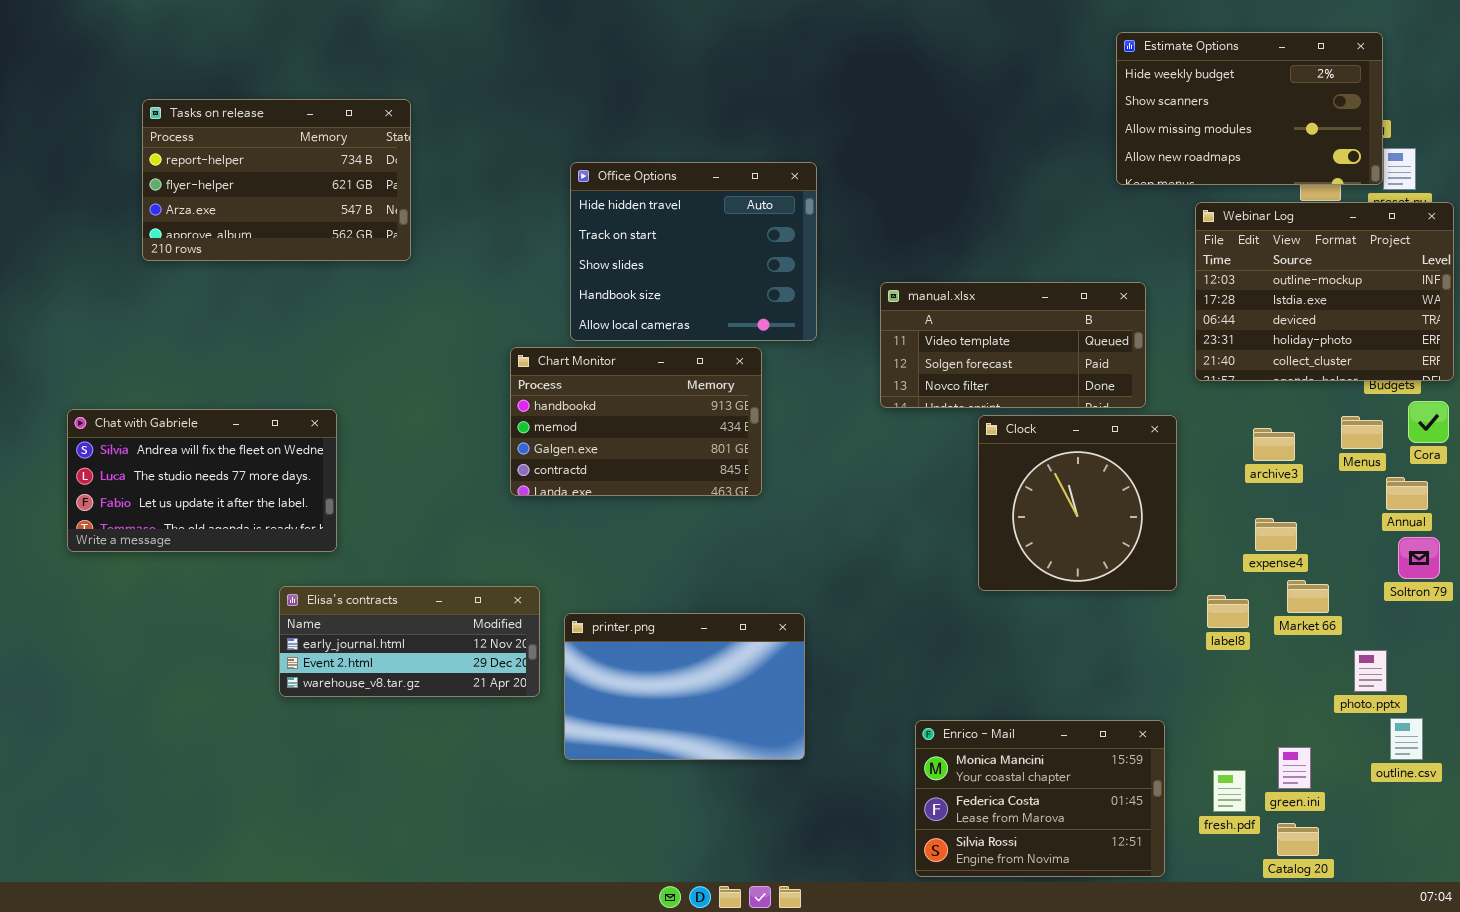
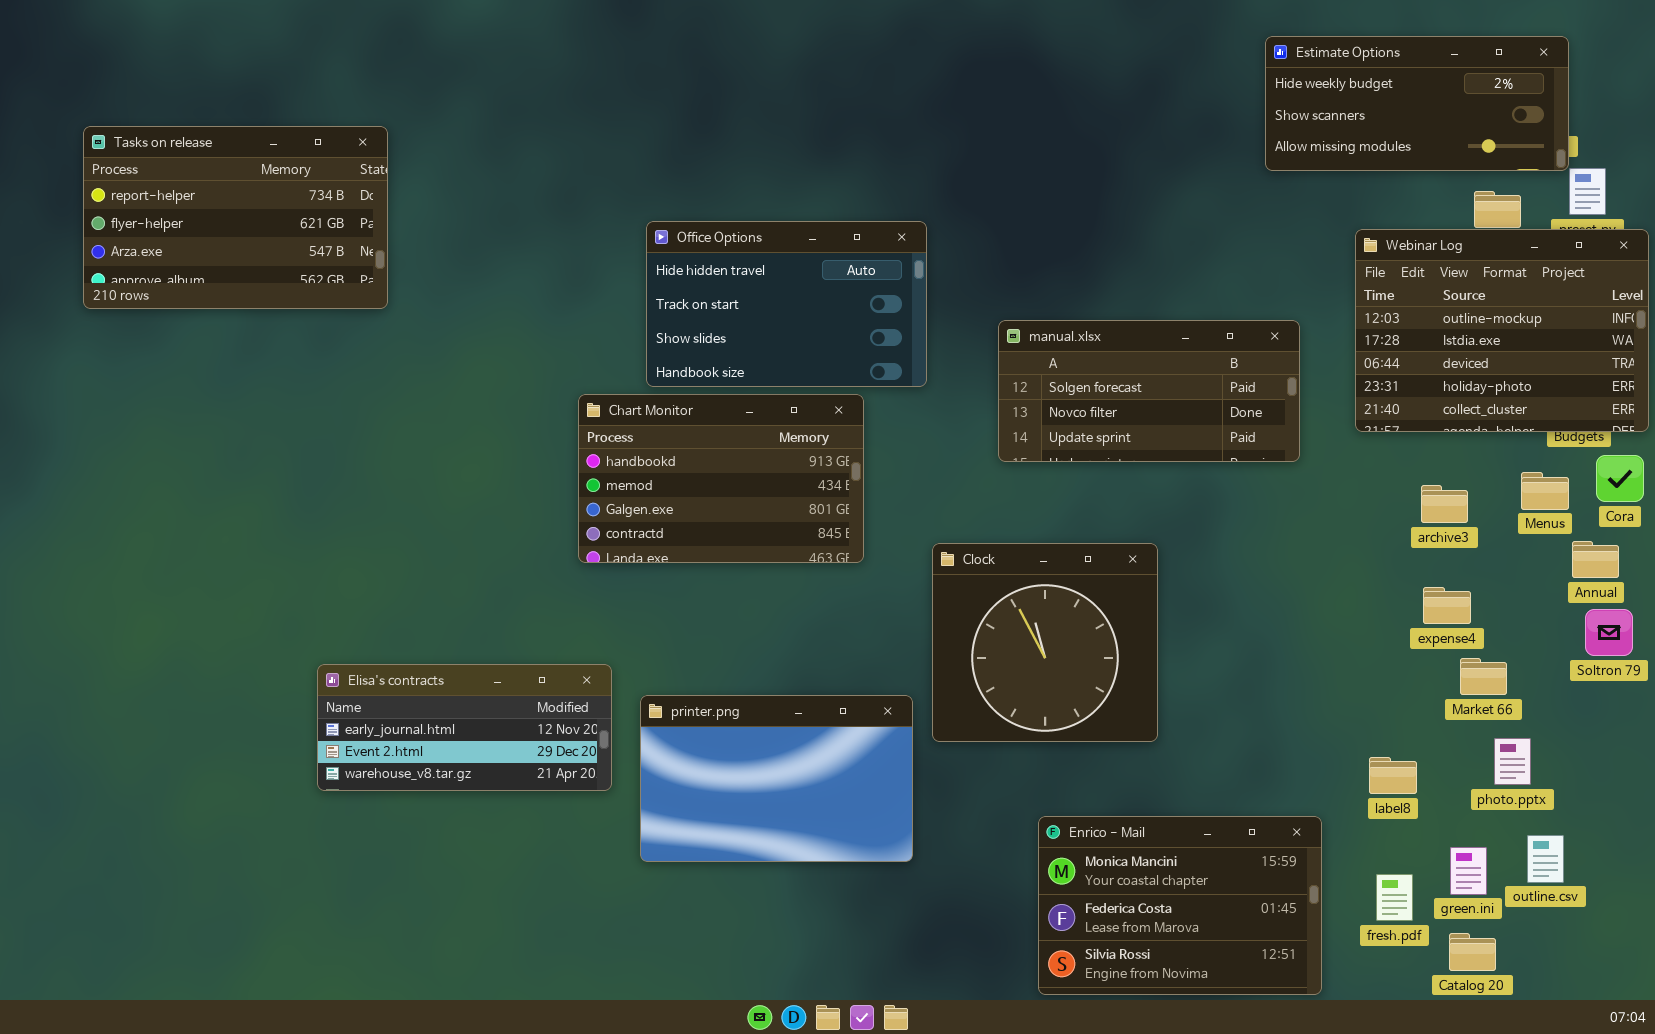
Estimate Options: [1116,32,1383,185] -> [1265,36,1569,171], resized
Tasks on release: [142,99,411,261] -> [83,126,388,309], moved
Office Options: [570,162,817,341] -> [646,221,927,387], resized
manual.xlsx: [880,282,1146,408] -> [998,320,1300,462], scrolled down 1 row
Chat with Gabriele: [67,409,337,552] -> none, closed
Clock: [978,415,1177,591] -> [932,543,1158,742], moved
label8: [1207,595,1249,628] -> [1369,757,1417,794], moved
photo.pptx: [1354,650,1387,692] -> [1494,738,1531,785], moved
outline.csv: [1390,718,1423,760] -> [1527,835,1564,883], moved

